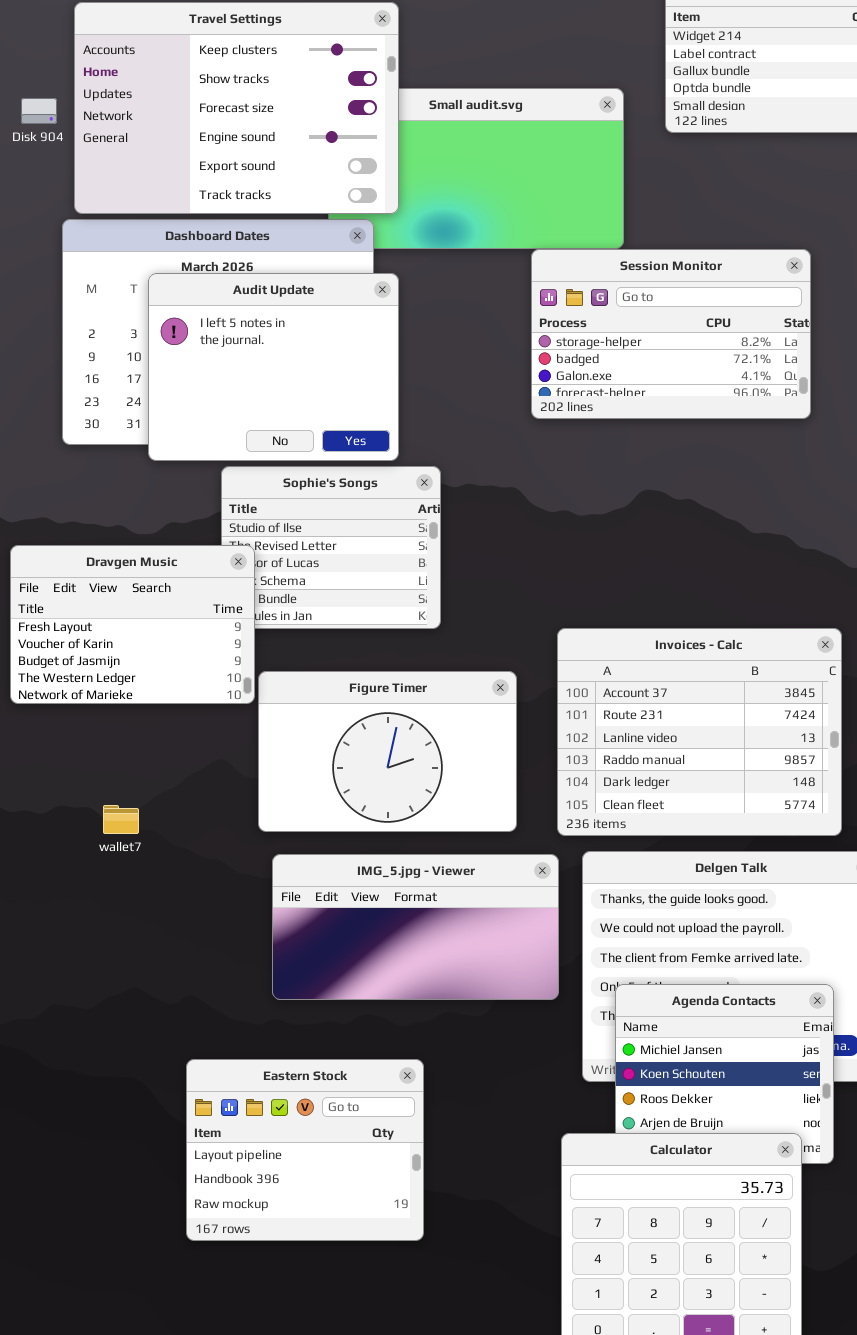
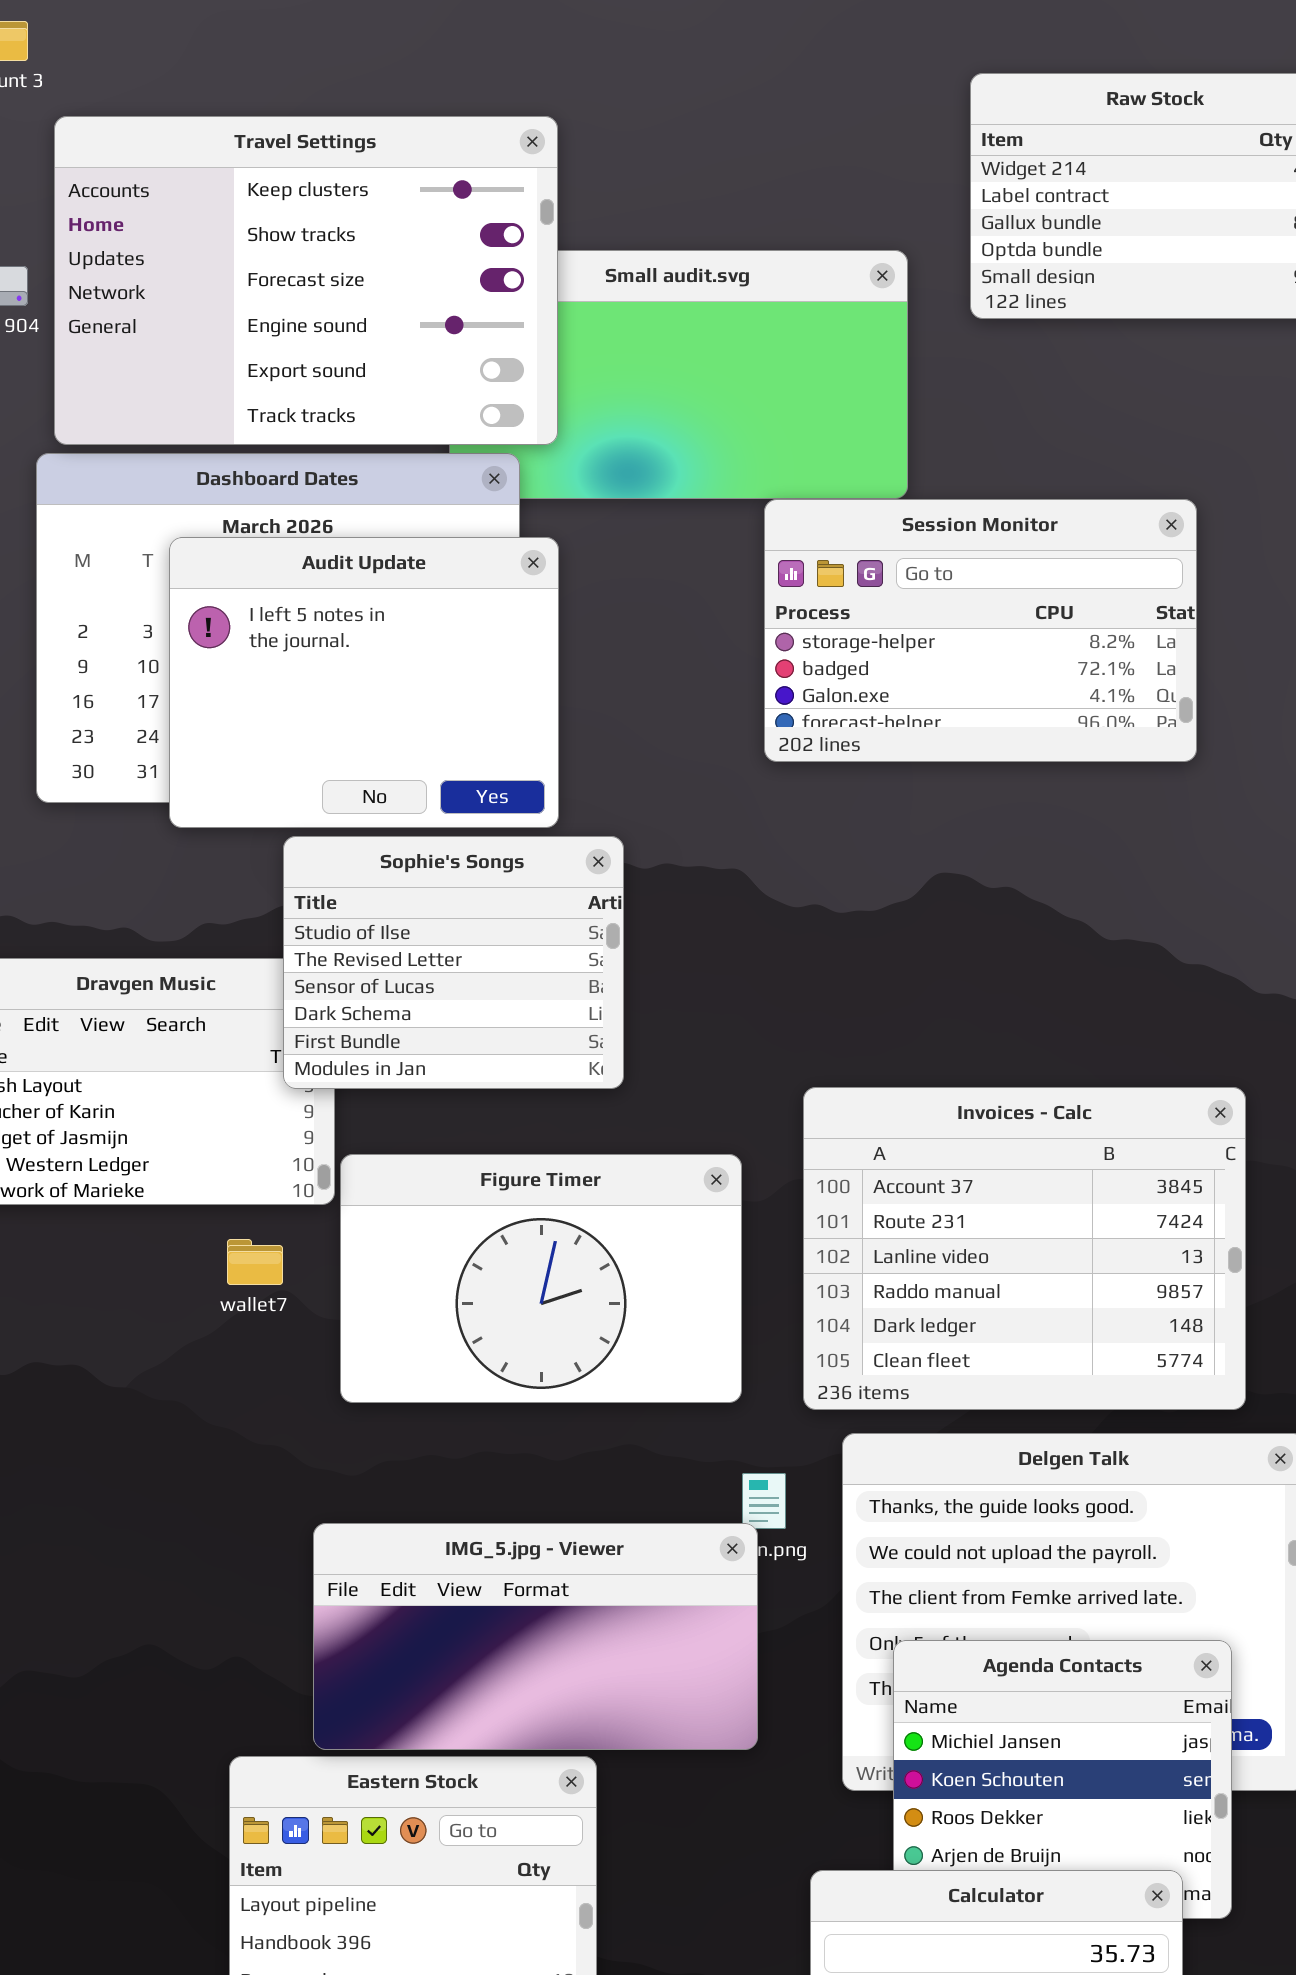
Sophie's Songs: [221,466,441,629] -> [283,836,624,1089], raised
wallet7: [103,805,139,834] -> [227,1239,283,1285], moved
IMG_5.jpg - Viewer: [272,854,559,1000] -> [313,1523,758,1750], moved

